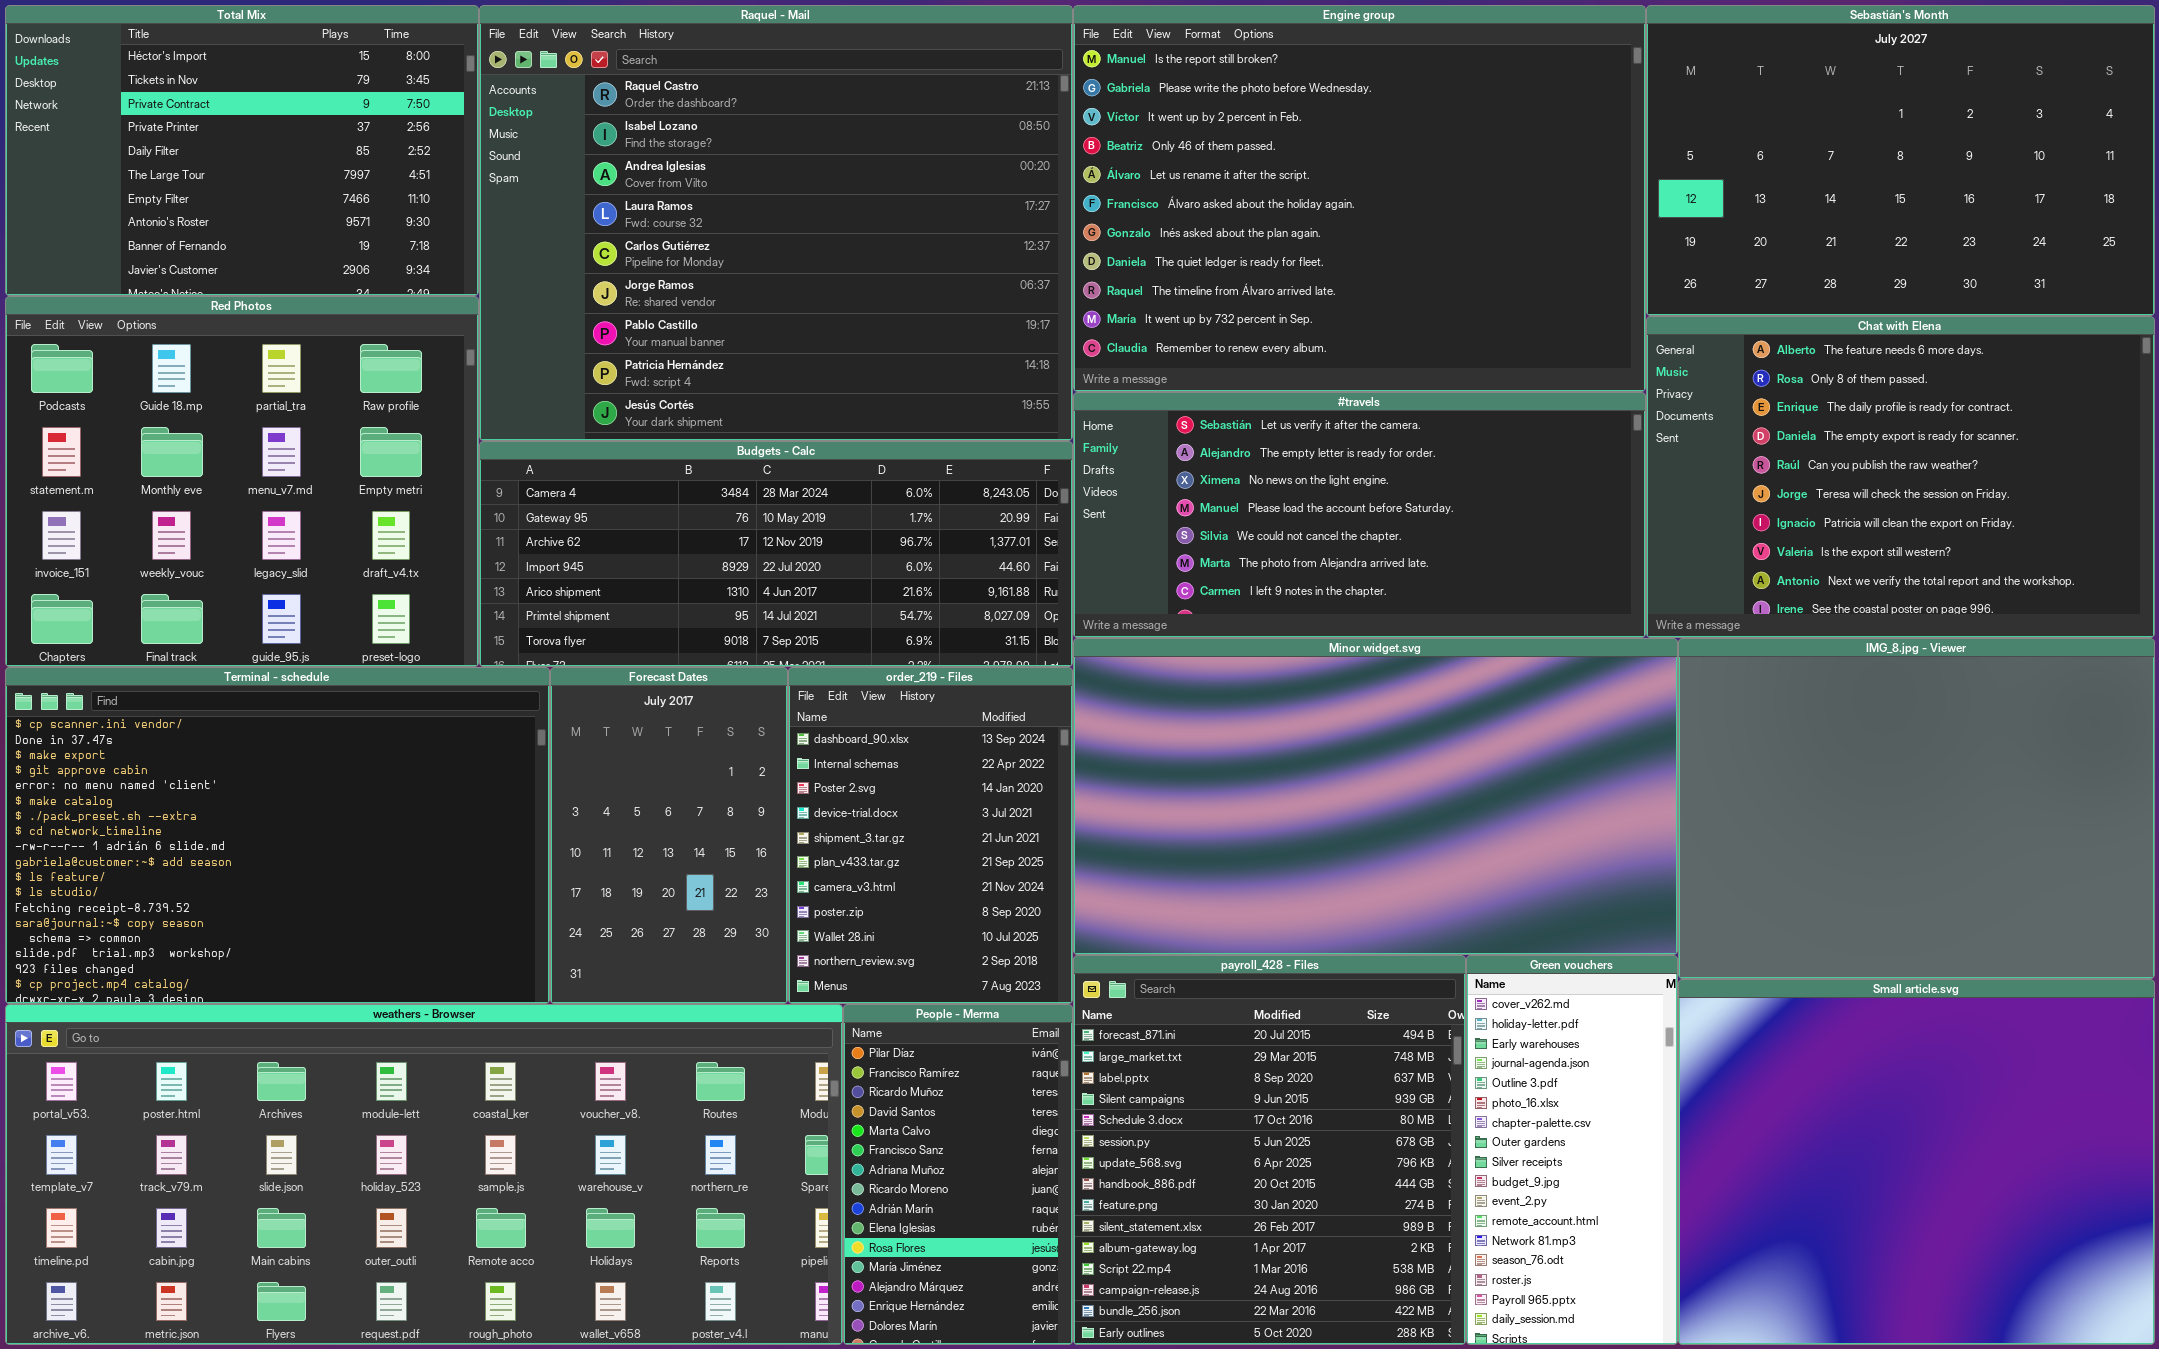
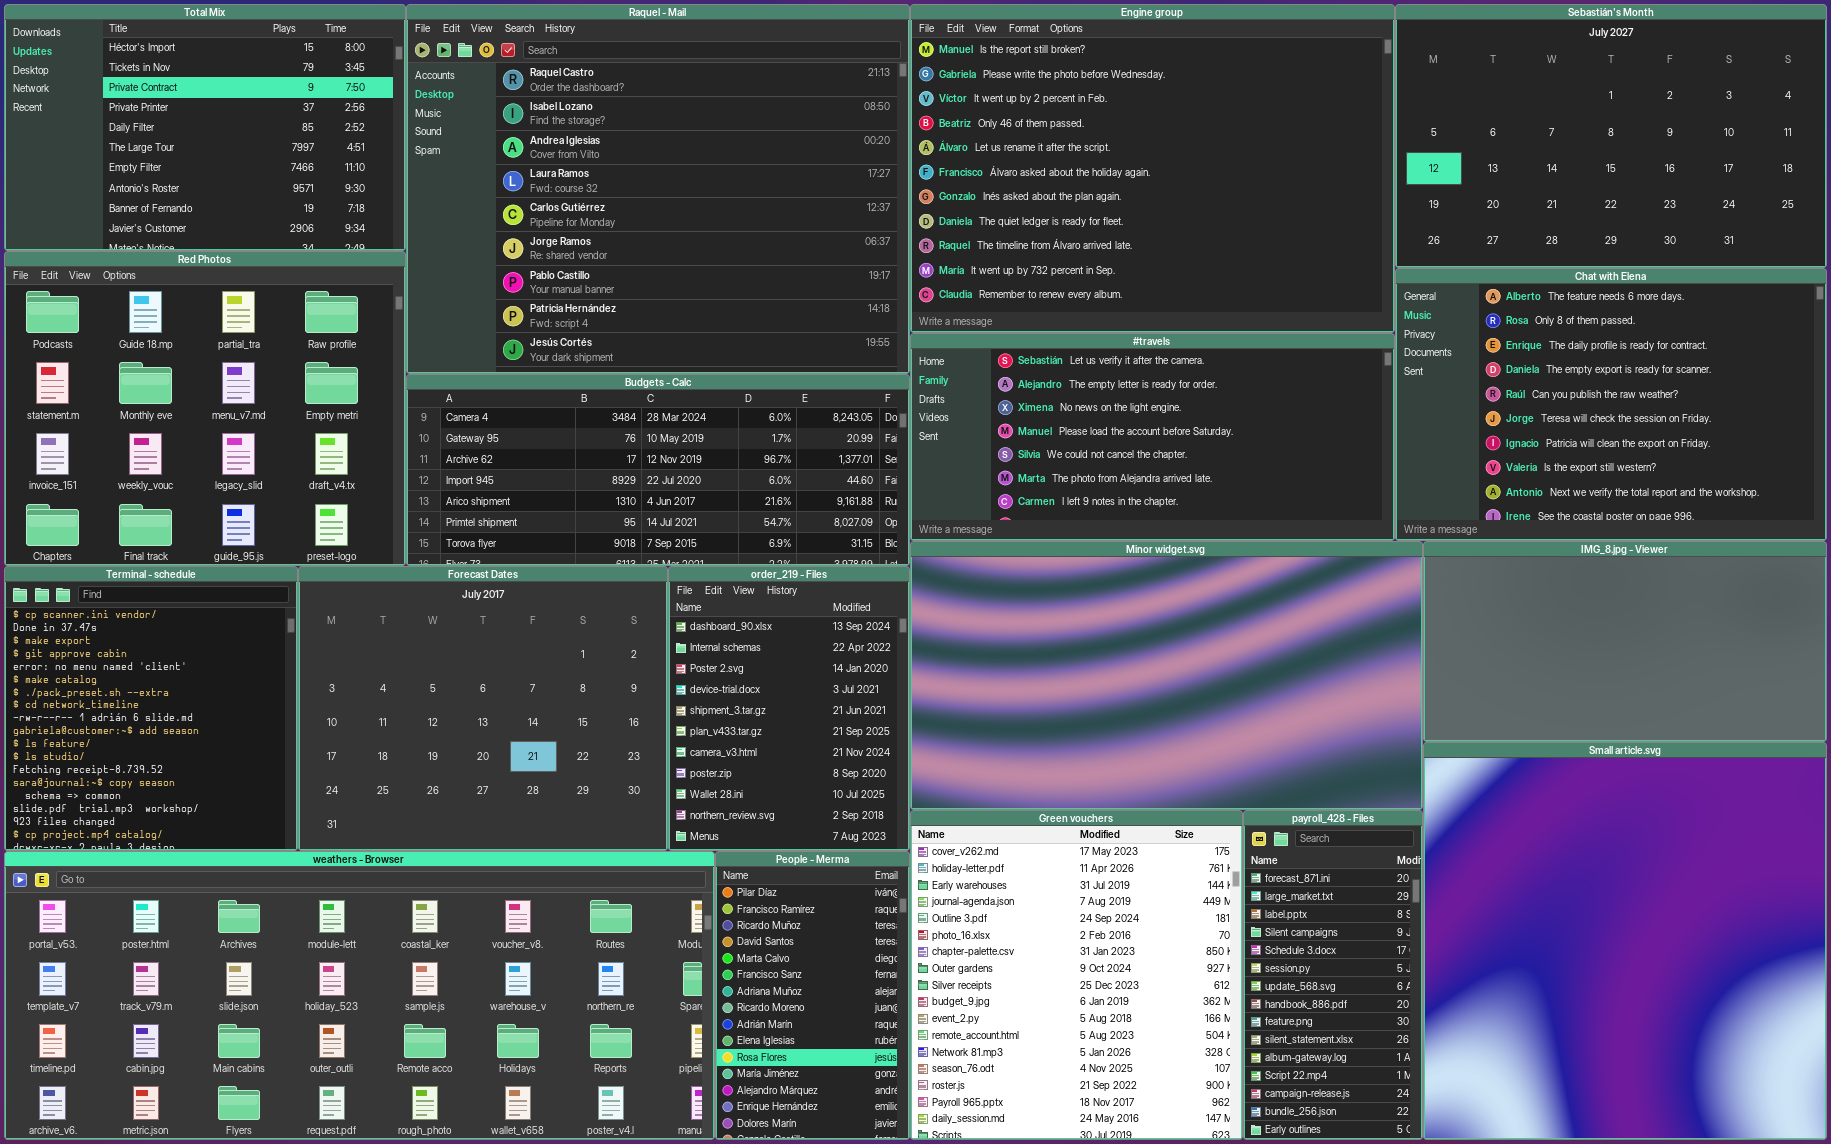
IMG_8.jpg - Viewer: [1678,638,2155,979] -> [1423,541,1827,742], resized
Terminal - schedule: [5,667,550,1004] -> [4,566,298,851], resized
Forecast Dates: [550,667,788,1004] -> [298,566,668,851], resized
payroll_428 - Files: [1073,955,1466,1345] -> [1243,810,1423,1140], moved, resized
Green vouchers: [1466,955,1678,1345] -> [910,810,1243,1140], moved, resized
Small article.svg: [1678,979,2155,1345] -> [1423,742,1827,1140], resized

